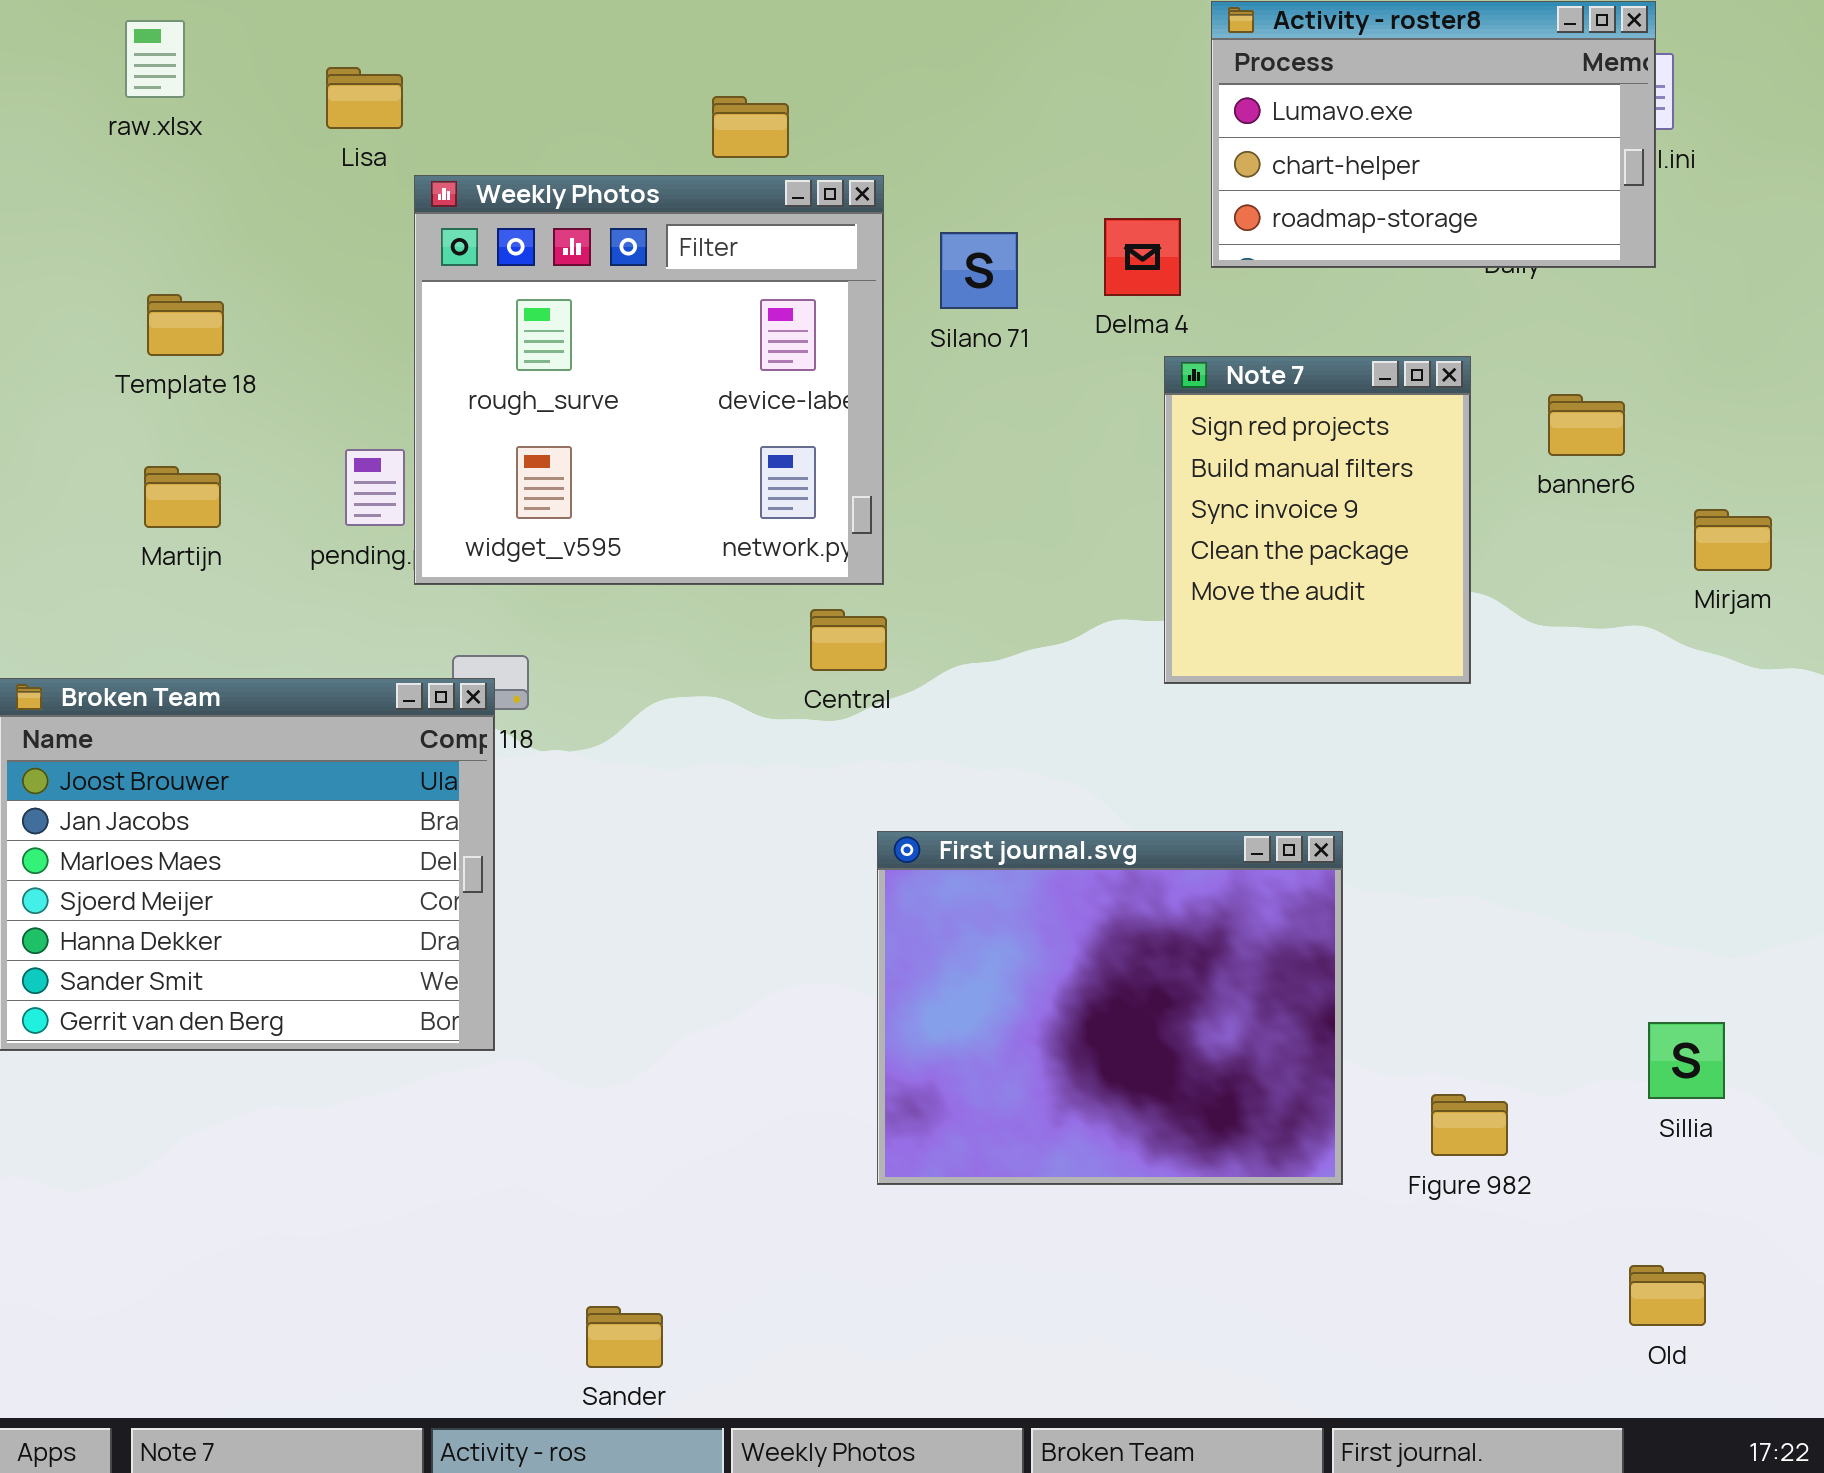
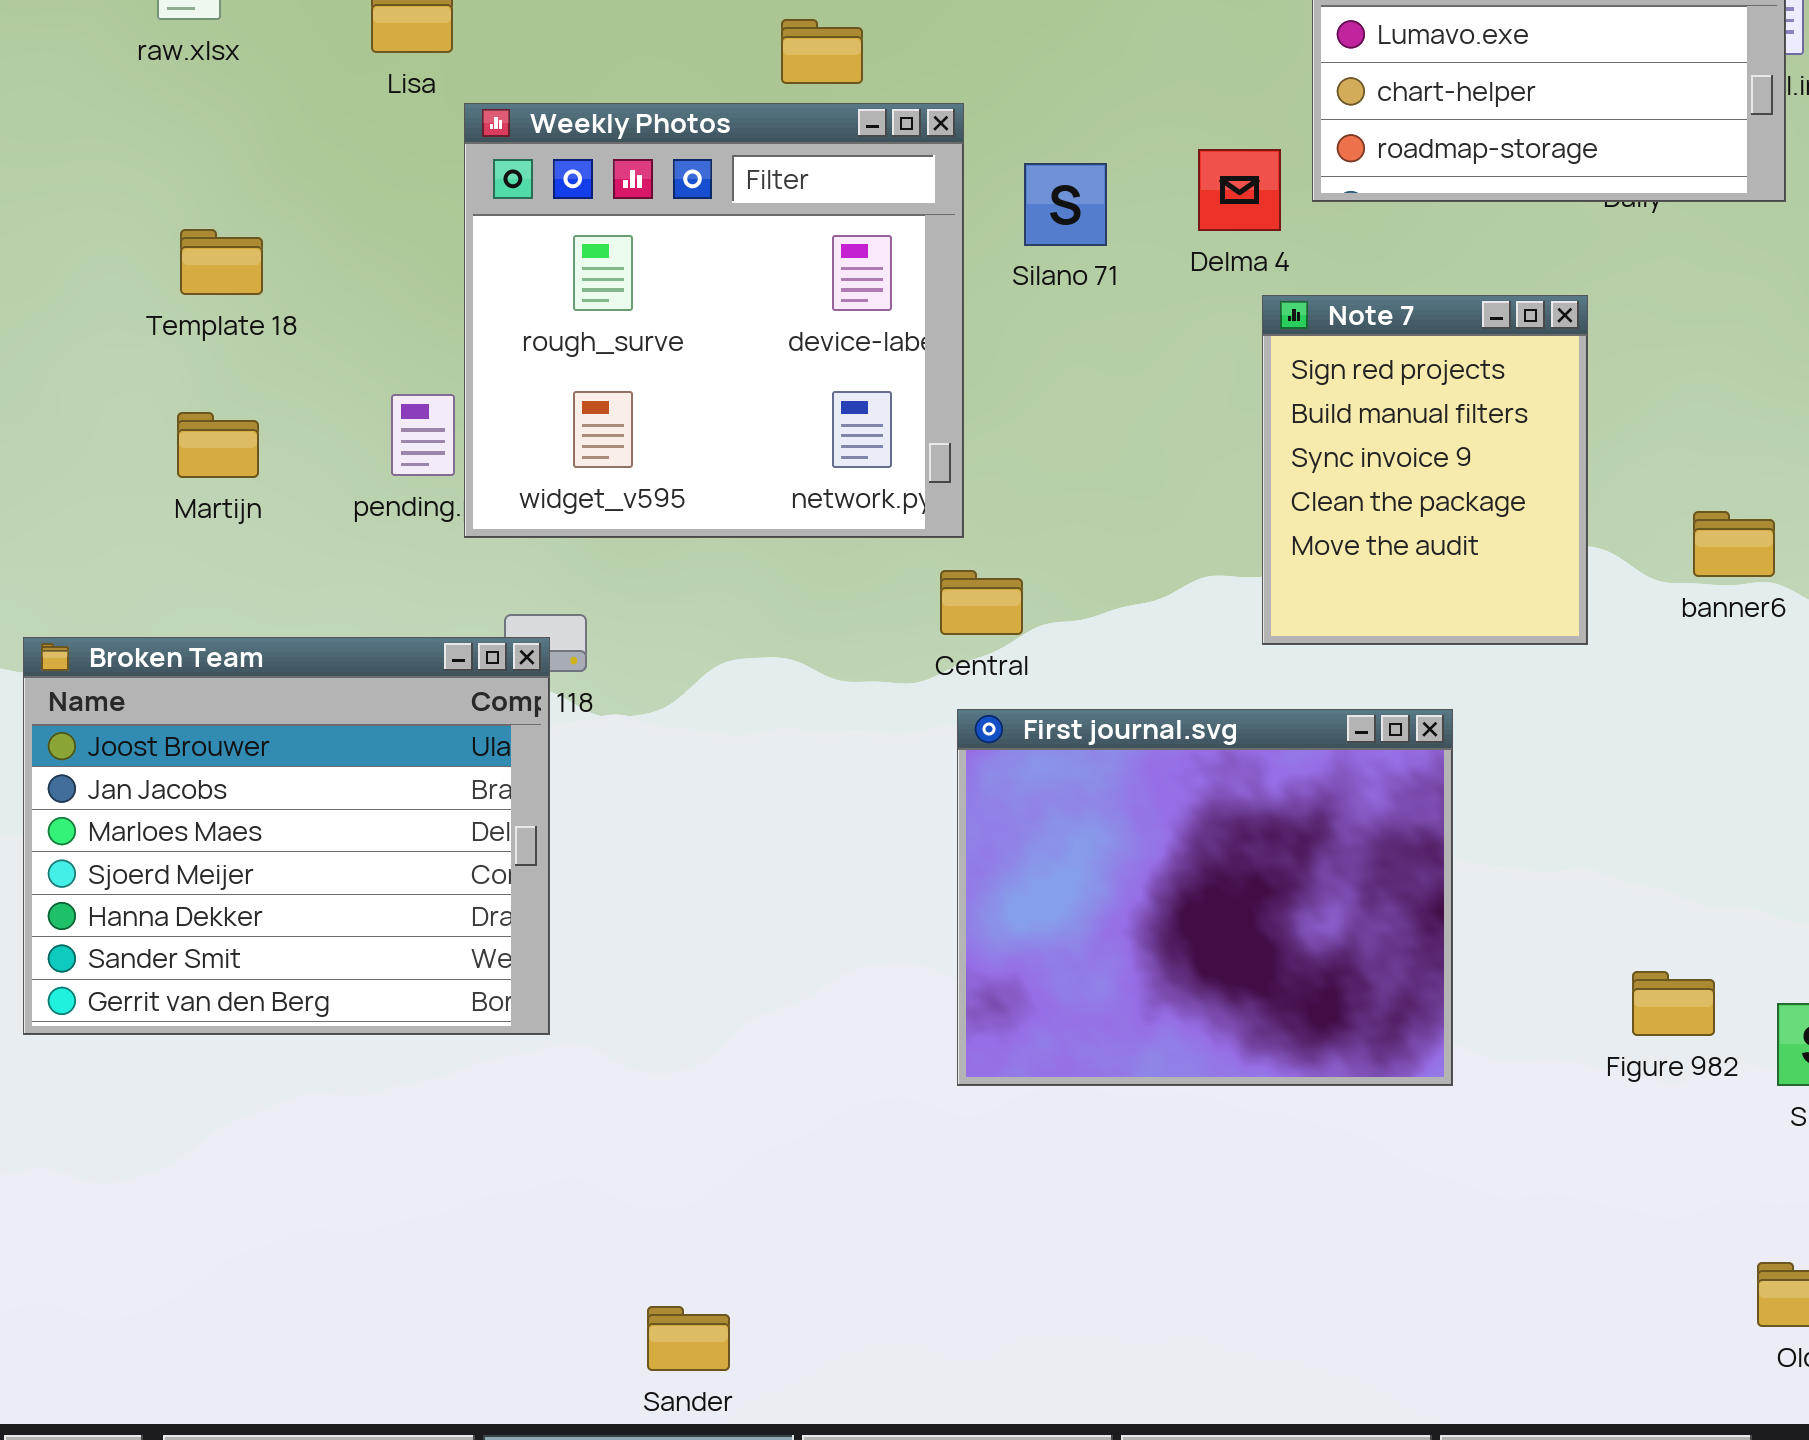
banner6: [1548,394,1625,456] -> [1693,511,1775,577], moved
Central: [810,609,887,671] -> [940,570,1023,635], moved
First journal.svg: [877,831,1343,1185] -> [957,709,1453,1086], moved
Figure 982: [1431,1094,1508,1156] -> [1632,971,1715,1036], moved

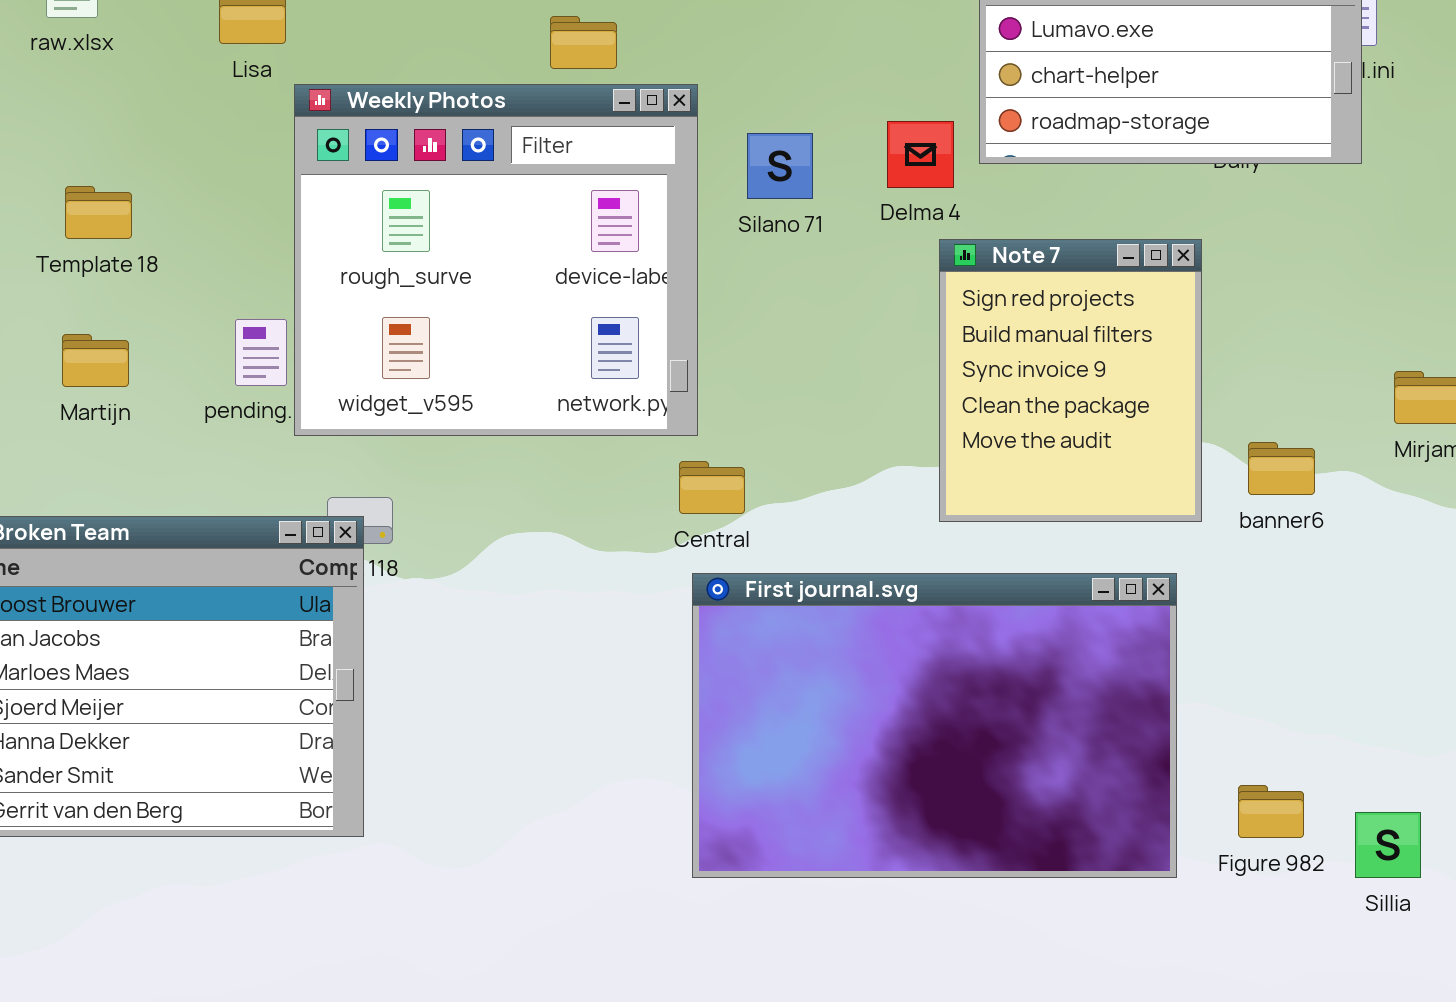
banner6: [1693,511,1775,577] -> [1248,442,1315,495], moved
First journal.svg: [957,709,1453,1086] -> [692,573,1177,878], resized

